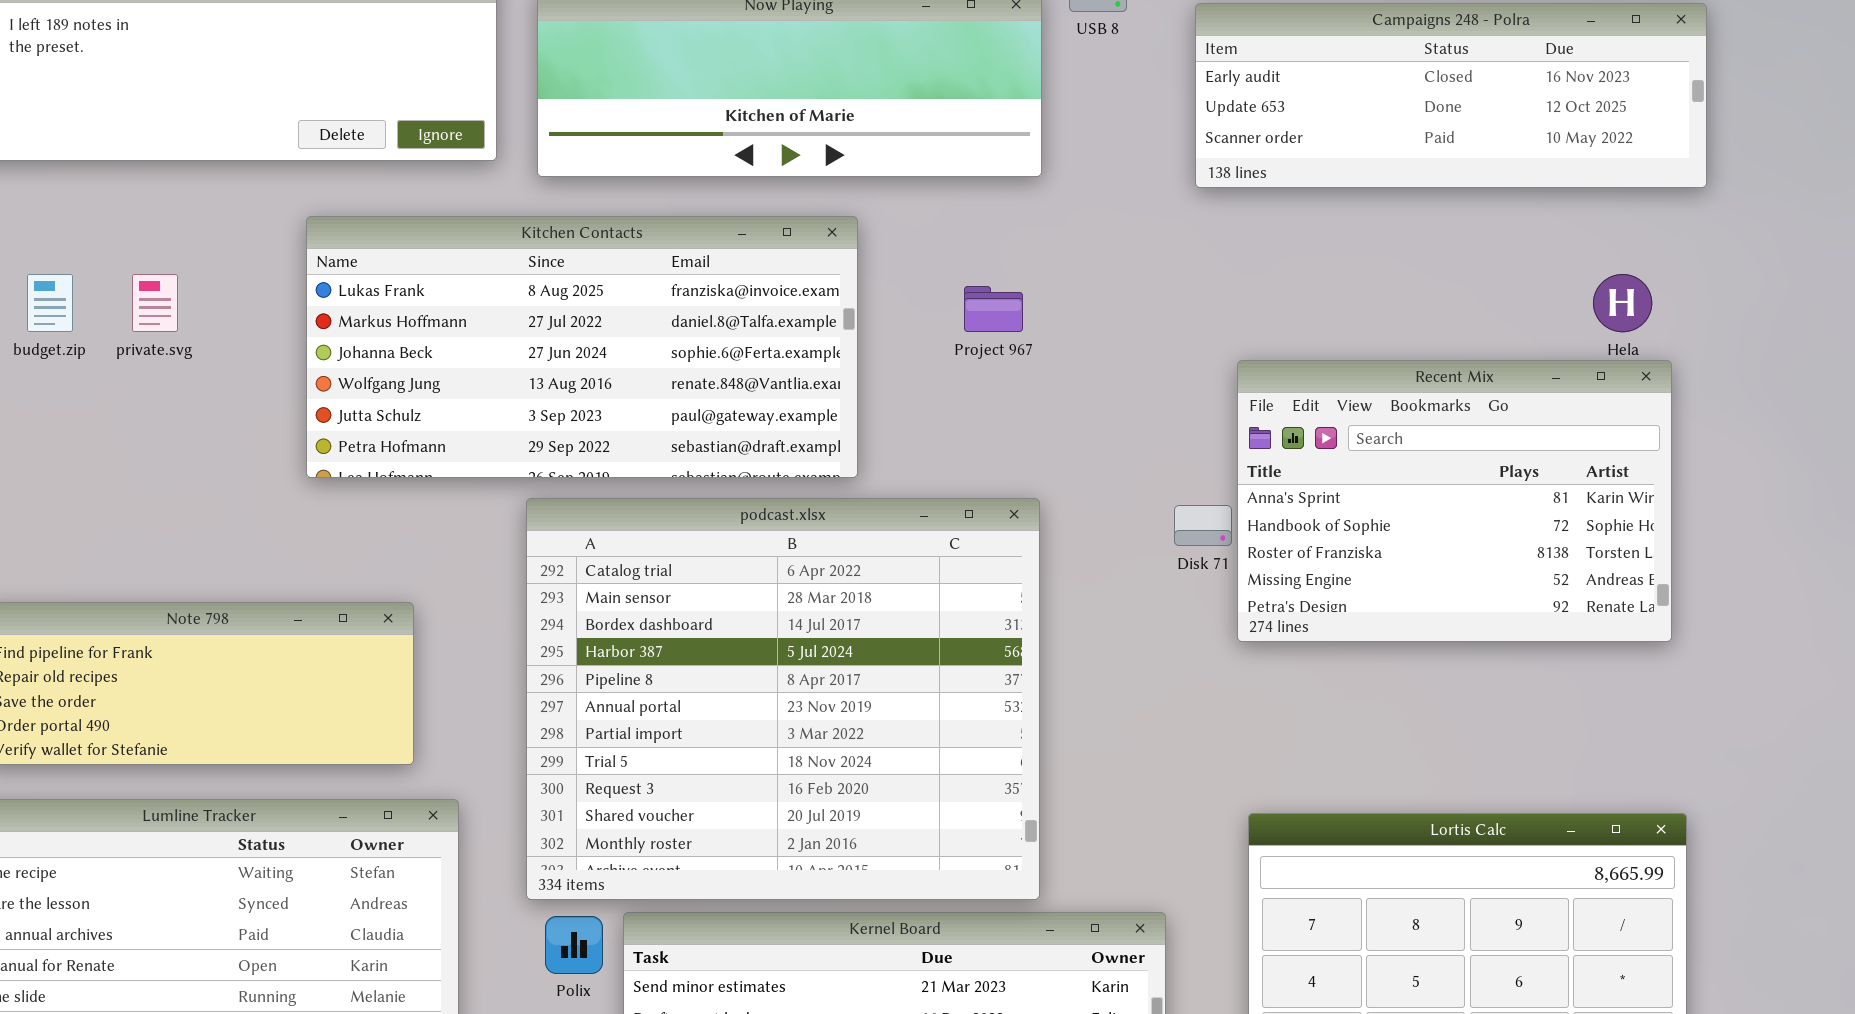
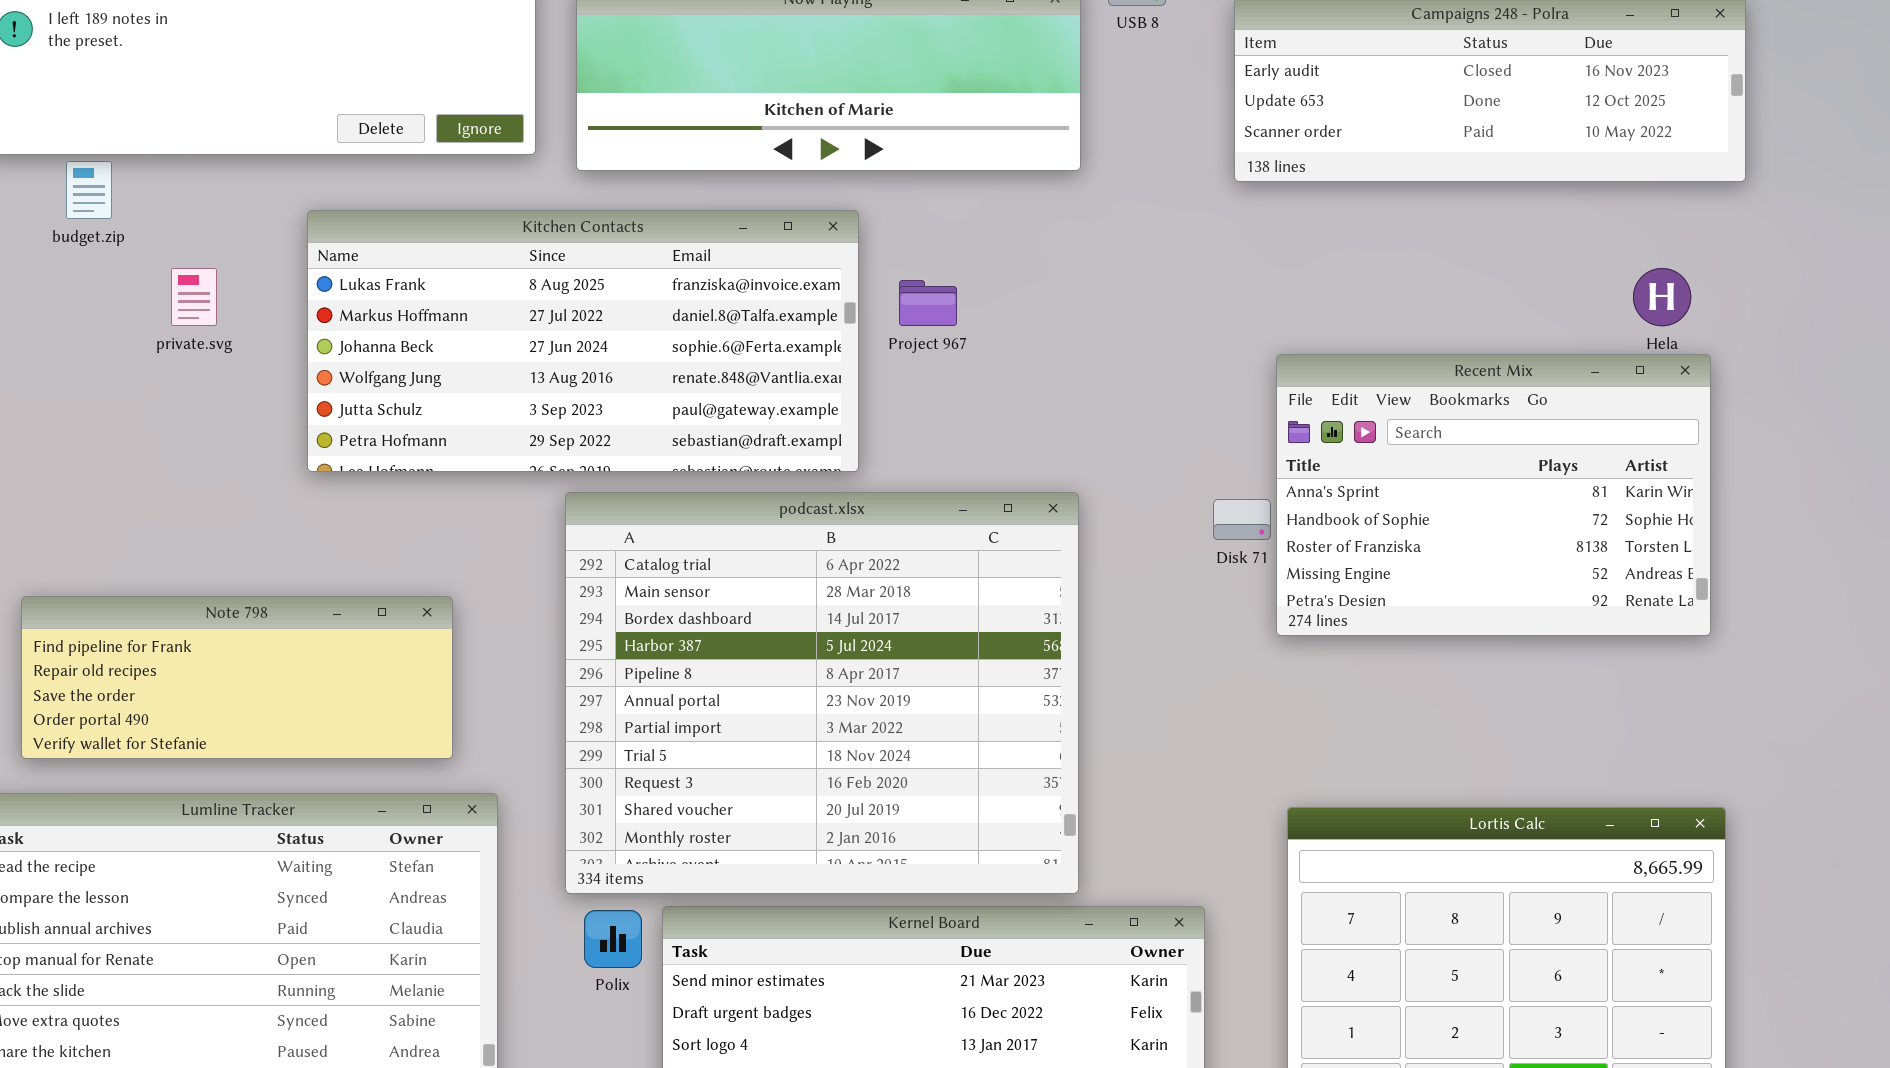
Kitchen Contacts: [306,216,858,478] -> [307,210,859,472], moved
budget.zip: [27,274,73,332] -> [66,161,112,219], moved
Project 967: [964,286,1023,332] -> [899,280,957,326], moved

